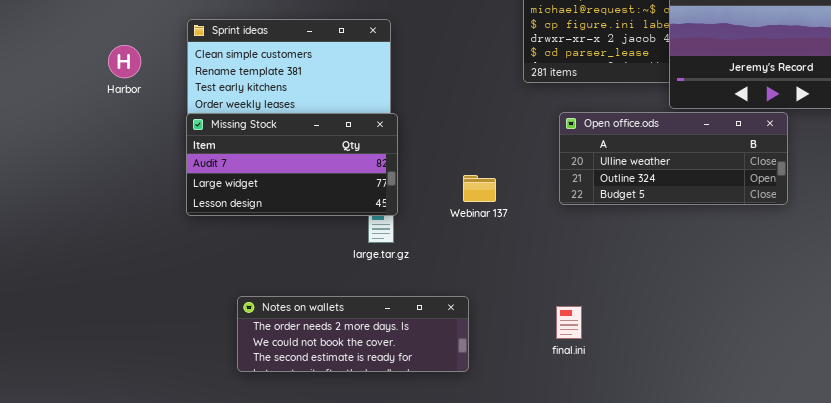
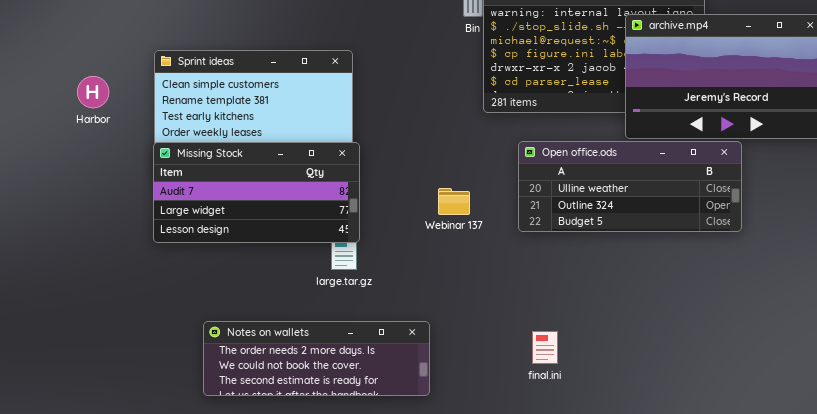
Webinar 137: [463,175,496,202] -> [438,188,470,215], moved
final.ini: [556,306,582,339] -> [532,331,558,364], moved

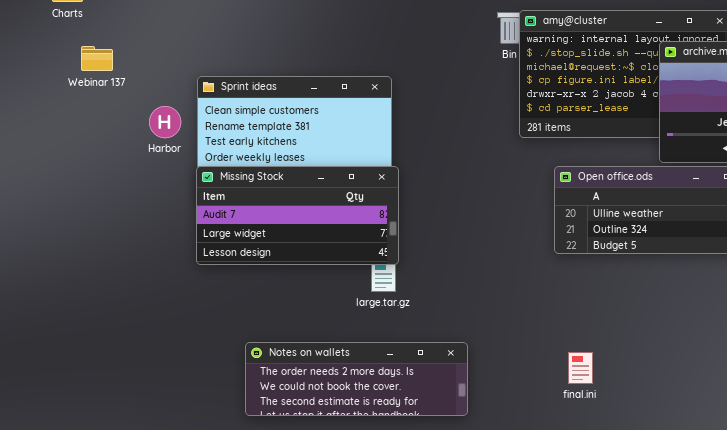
Harbor: [77,76,109,108] -> [149,106,181,138], moved
Webinar 137: [438,188,470,215] -> [81,46,113,71], moved

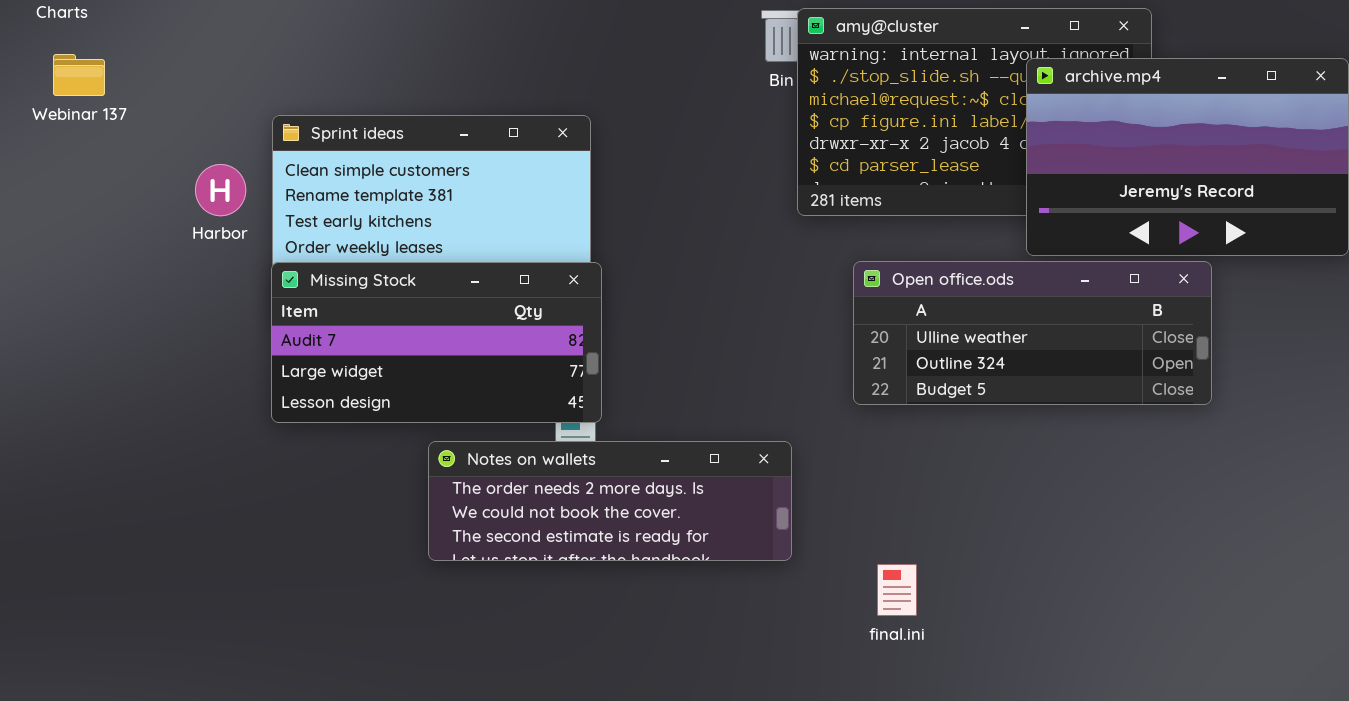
Webinar 137: [81,46,113,71] -> [53,54,105,96], moved
Notes on wallets: [245,342,468,416] -> [428,441,792,561], moved

